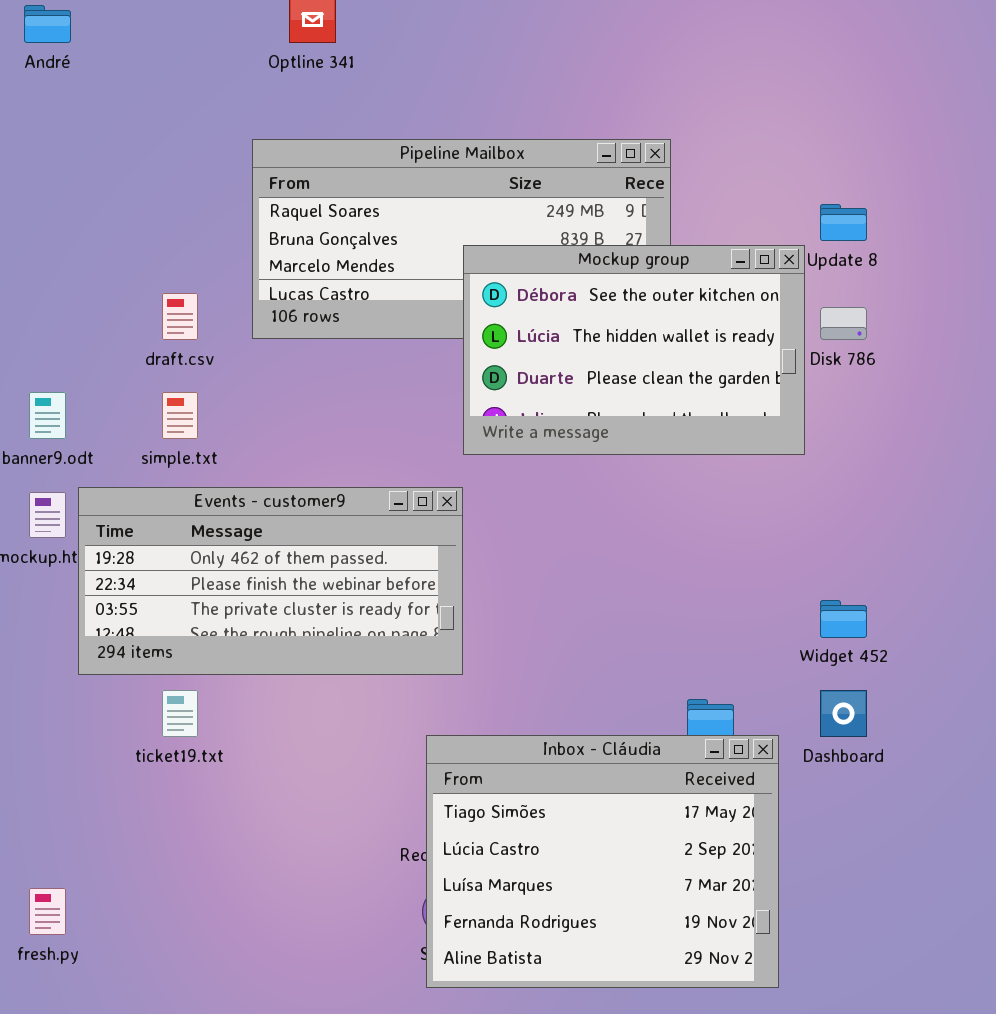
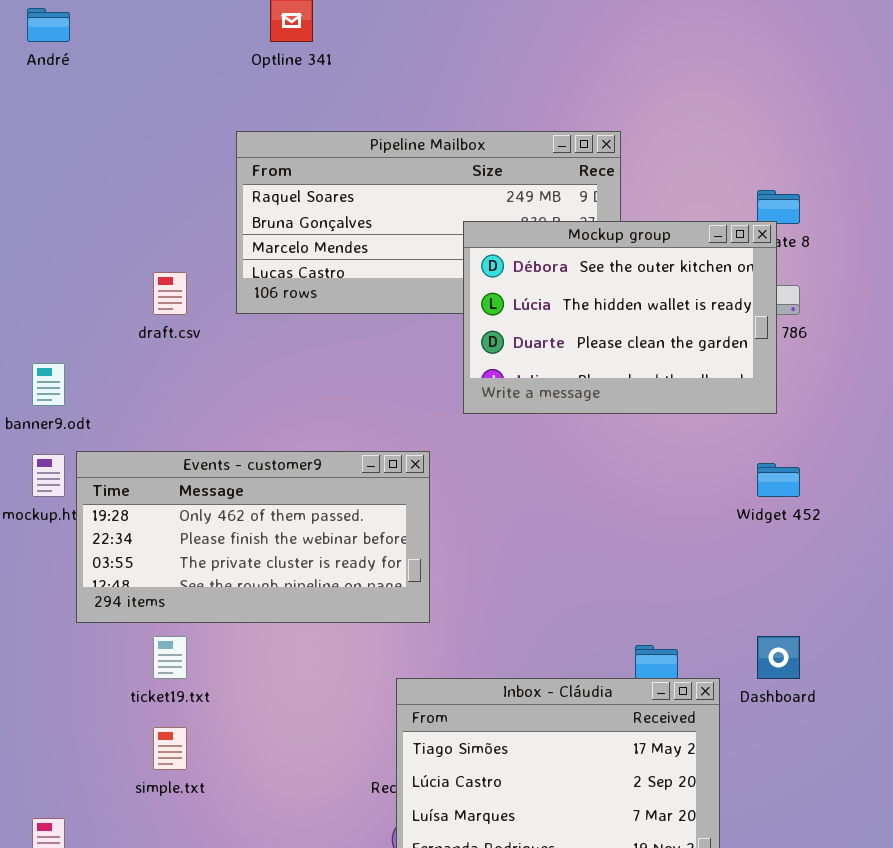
Mockup group: [463,245,805,455] -> [463,221,777,414], moved
simple.txt: [162,392,198,439] -> [153,727,187,770], moved
Widget 452: [820,600,867,638] -> [757,463,800,497], moved

